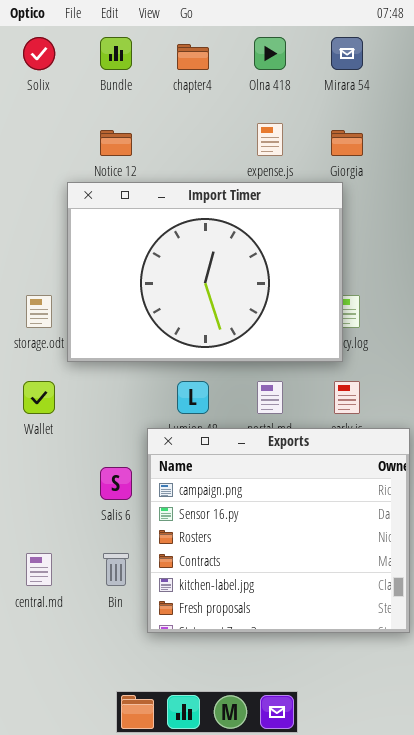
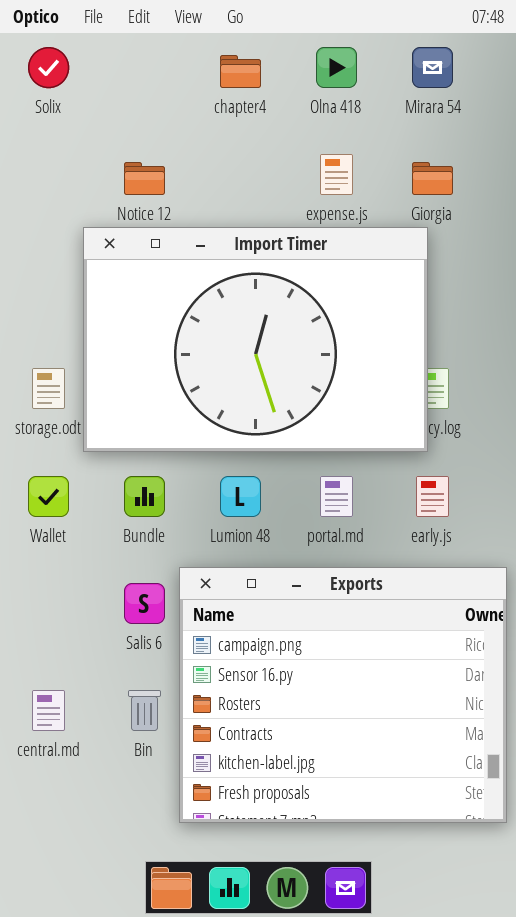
Bundle: [100,37,132,70] -> [124,476,165,517], moved
Exports: [147,428,410,633] -> [179,567,507,823], moved

